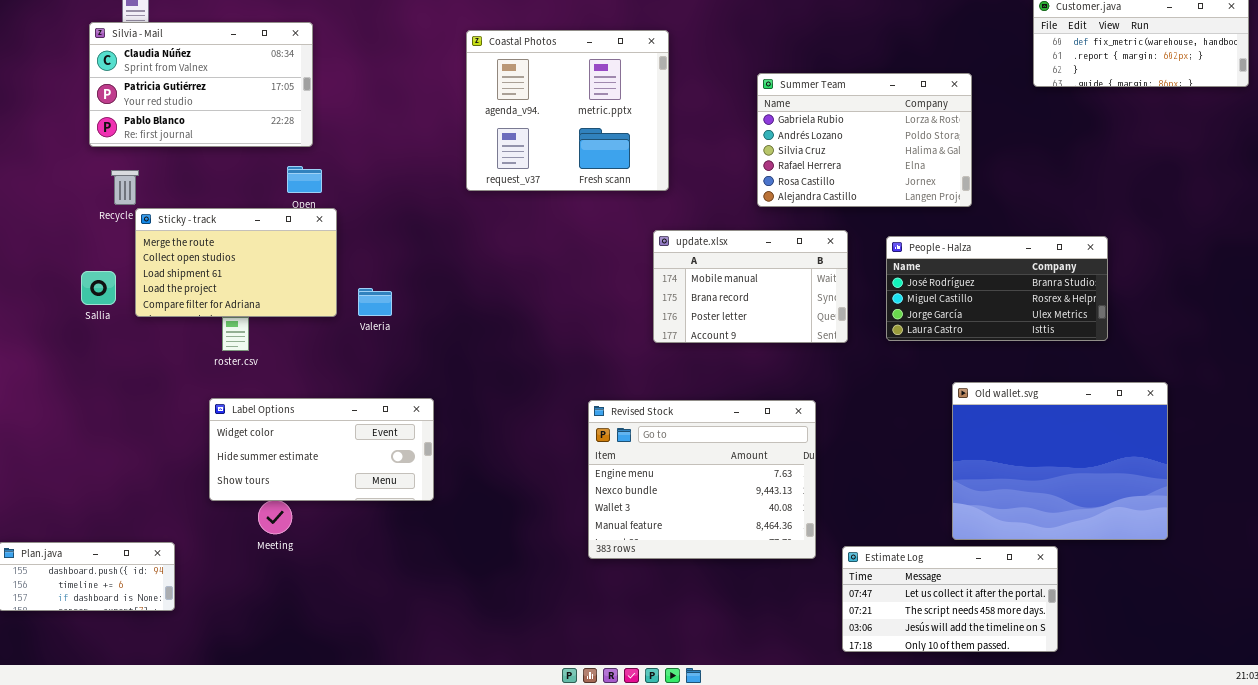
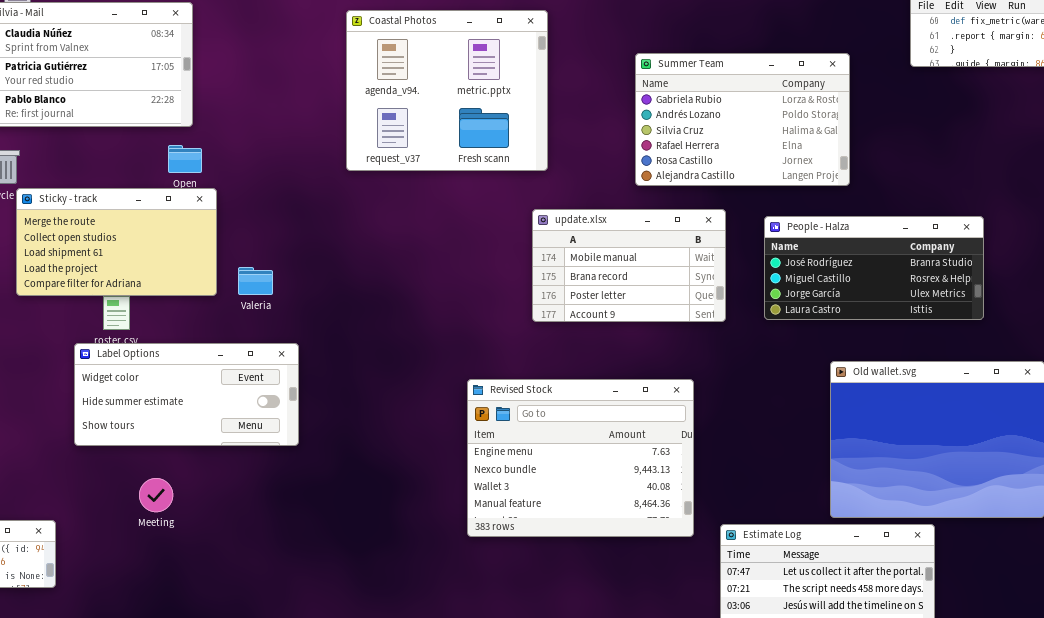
Label Options: [209,398,434,501] -> [74,343,299,446], moved

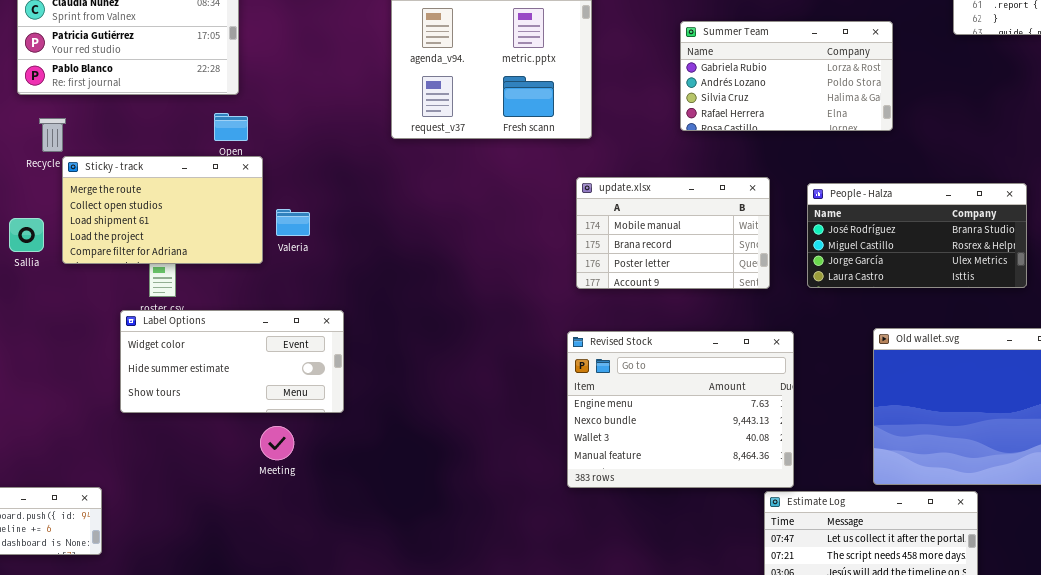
Summer Team: [635,53,850,186] -> [680,21,893,131], resized
Valeria: [238,267,273,295] -> [276,209,310,236], moved
Revised Stock: [467,379,694,537] -> [567,331,794,488], moved
Meeting: [139,478,173,512] -> [260,426,294,460], moved

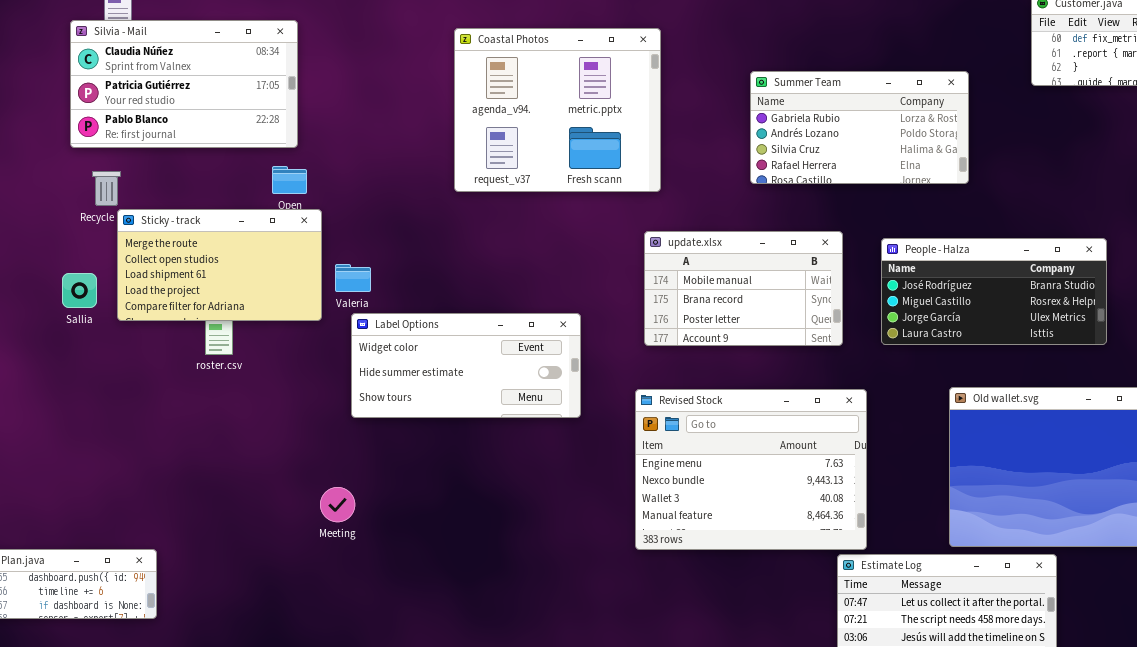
Label Options: [120,310,344,413] -> [351,313,581,418], moved

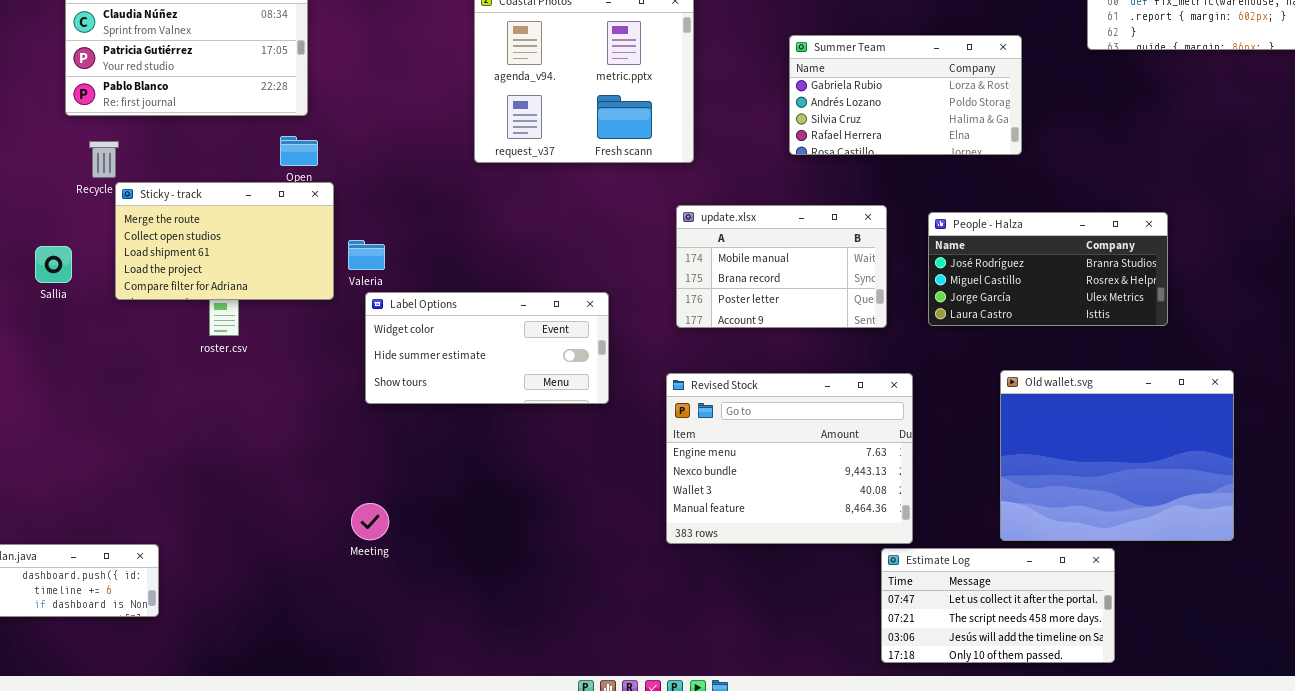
Sallia: [62,273,97,308] -> [35,246,72,283], moved
Meeting: [320,487,355,522] -> [351,503,389,540], moved

